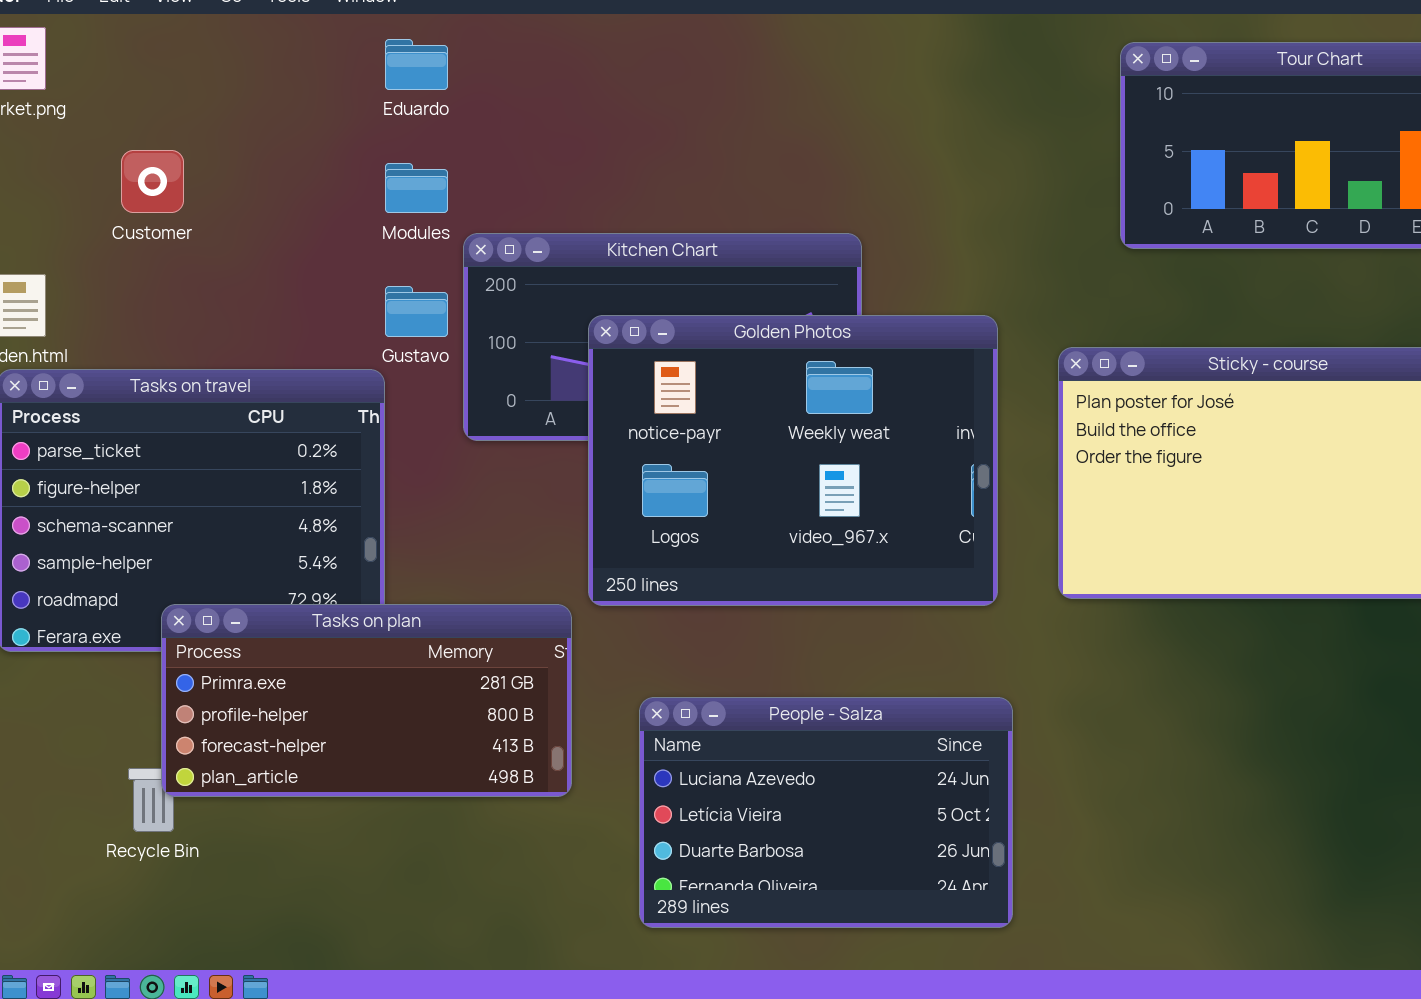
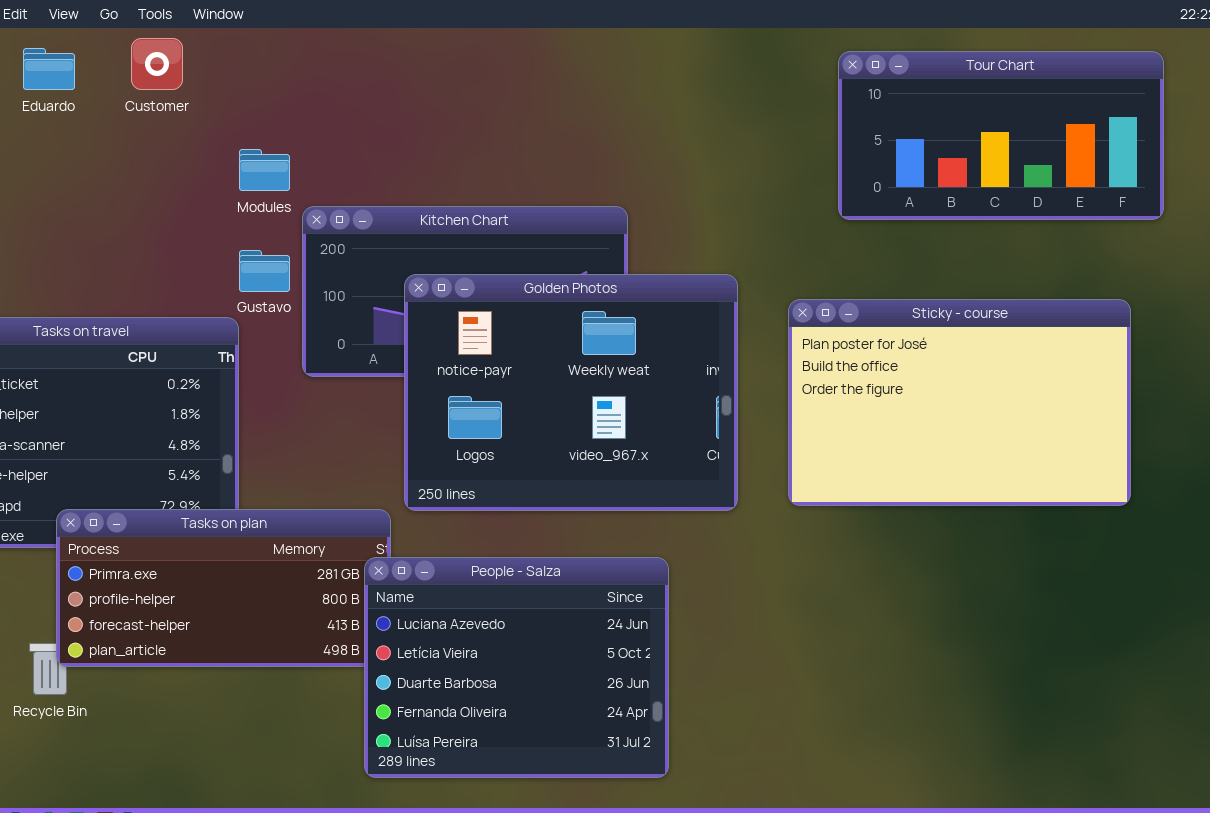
Eduardo: [385,39,448,90] -> [23,48,75,90], moved
Customer: [121,150,184,213] -> [131,38,183,90], moved
People - Salza: [639,697,1013,928] -> [364,557,669,778], moved, resized

